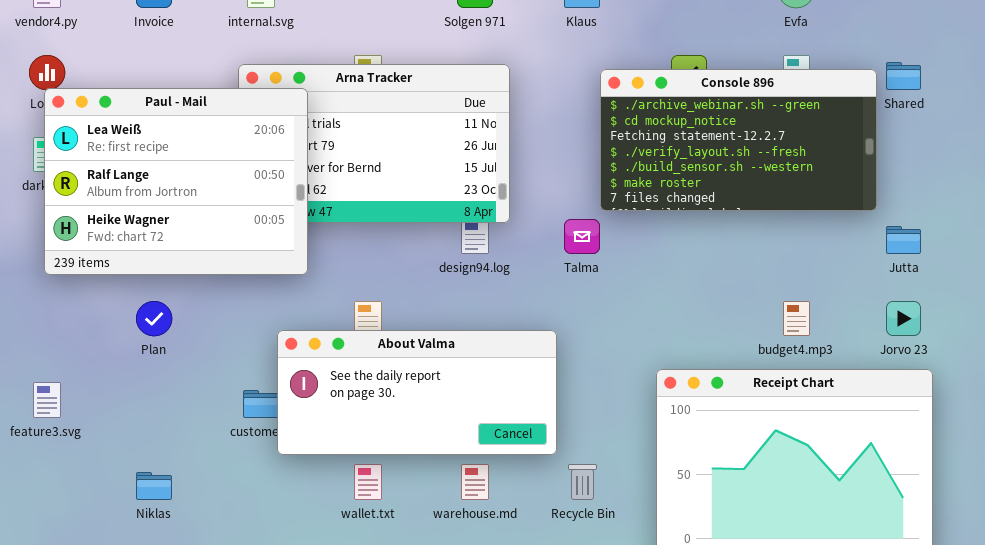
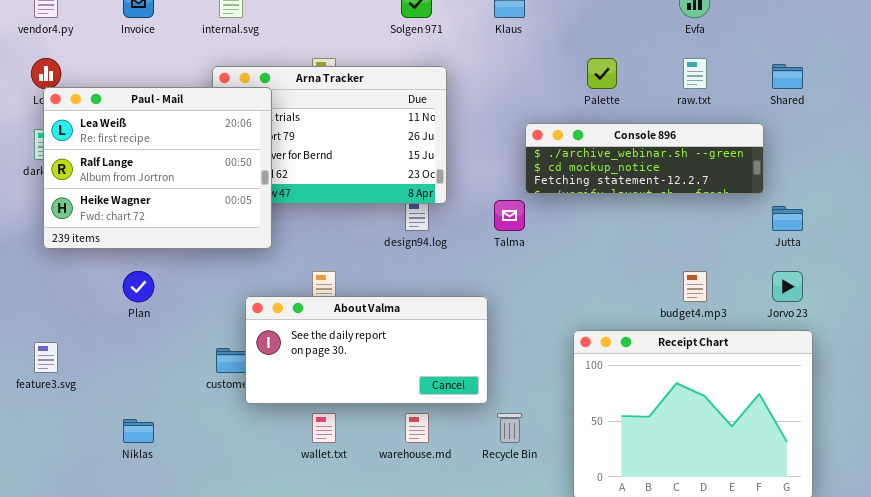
Console 896: [600,69,877,211] -> [525,123,764,194], resized

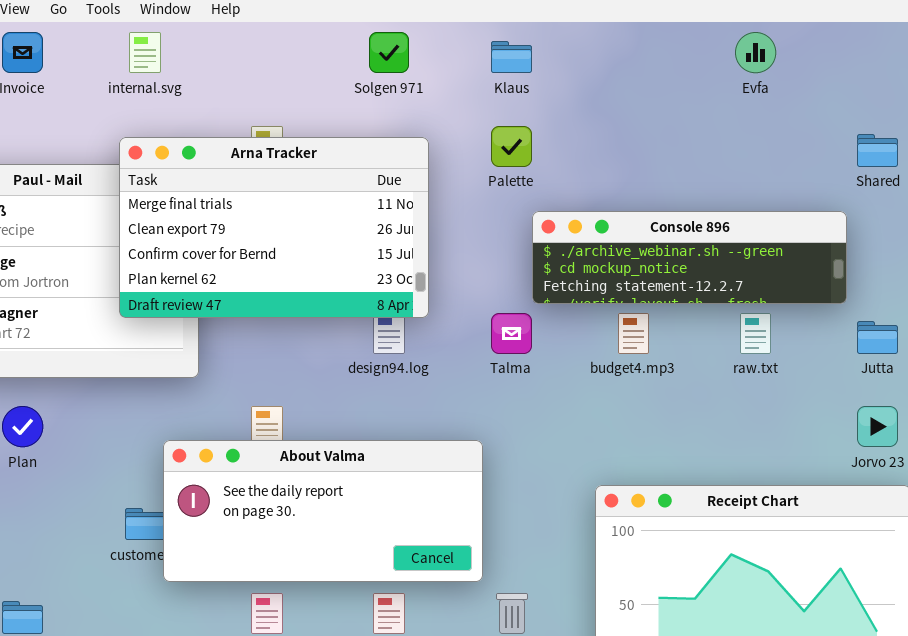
Palette: [587,58,617,89] -> [491,126,532,167], moved
raw.txt: [683,58,707,89] -> [740,313,771,354], moved
Arna Tracker: [212,66,447,204] -> [119,137,429,318], raised
budget4.mp3: [683,271,707,302] -> [618,313,649,354], moved

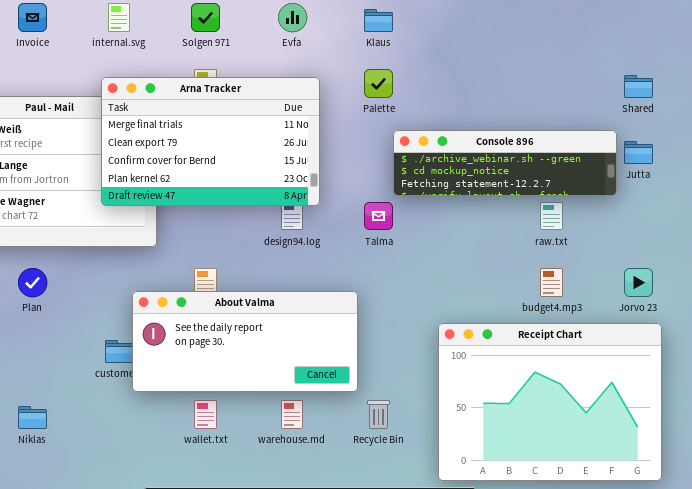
Solgen 971: [369,32,409,73] -> [191,3,220,32], moved
Evfa: [735,32,776,73] -> [278,3,307,32], moved
budget4.mp3: [618,313,649,354] -> [540,268,563,297], moved
Jutta: [857,321,898,354] -> [624,141,653,164], moved

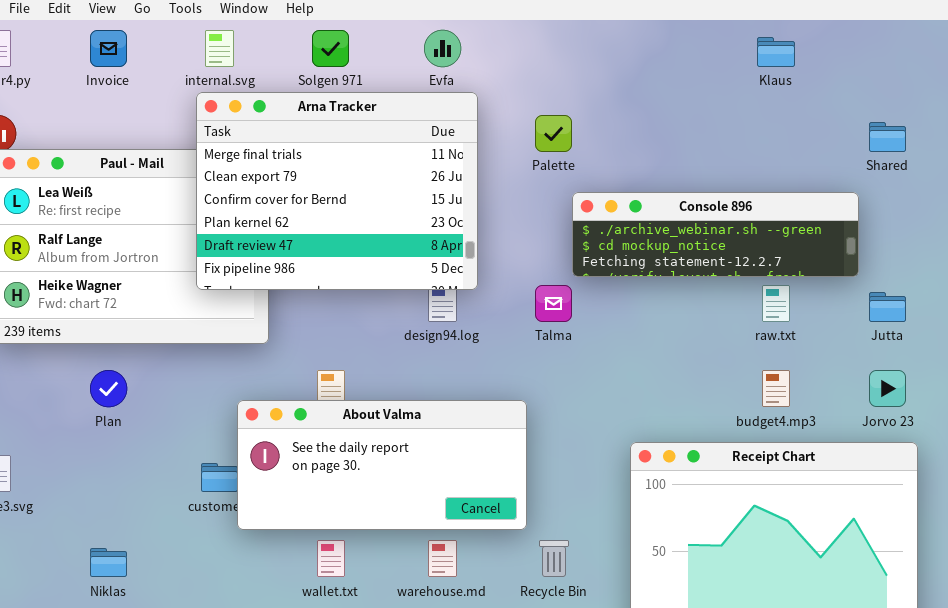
Klaus: [364,9,393,32] -> [757,37,795,67], moved
Arna Tracker: [101,77,320,206] -> [196,92,478,290], resized
Jutta: [624,141,653,164] -> [869,292,906,322], moved

